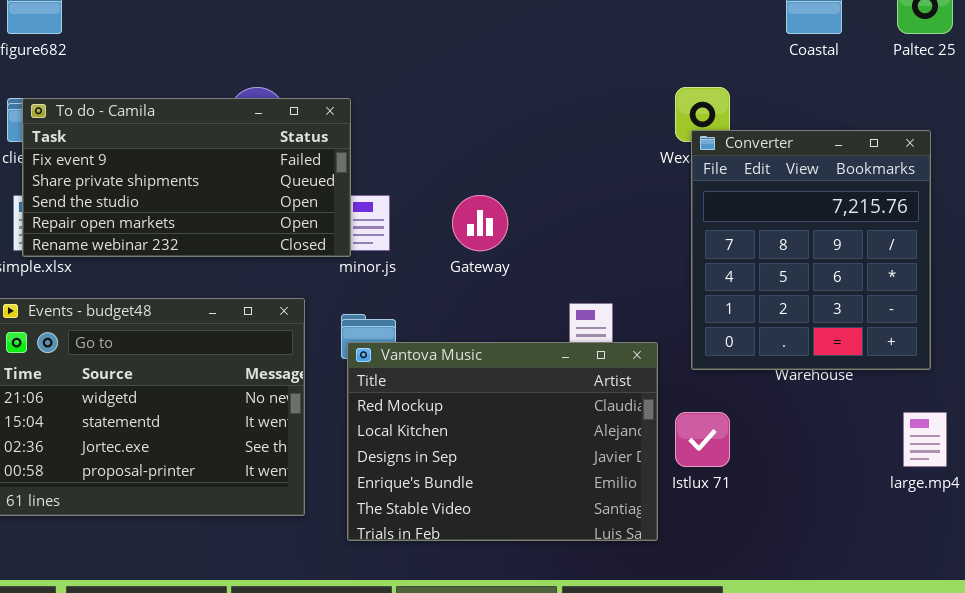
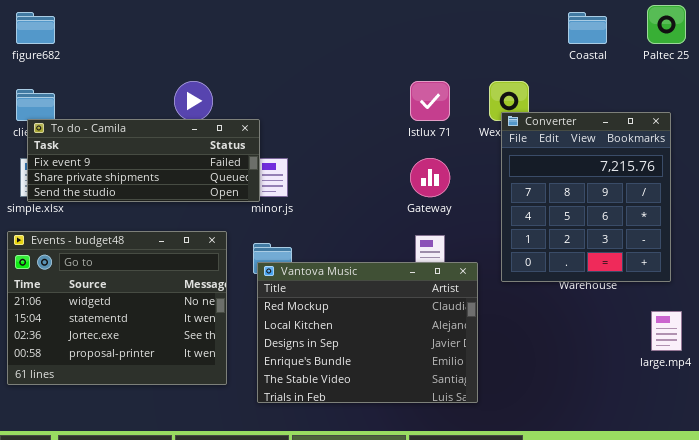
To do - Camila: [22,98,351,257] -> [27,119,260,202], resized
Gateway: [452,195,508,251] -> [410,158,450,197], moved
Istlux 71: [675,412,730,467] -> [410,81,450,121], moved

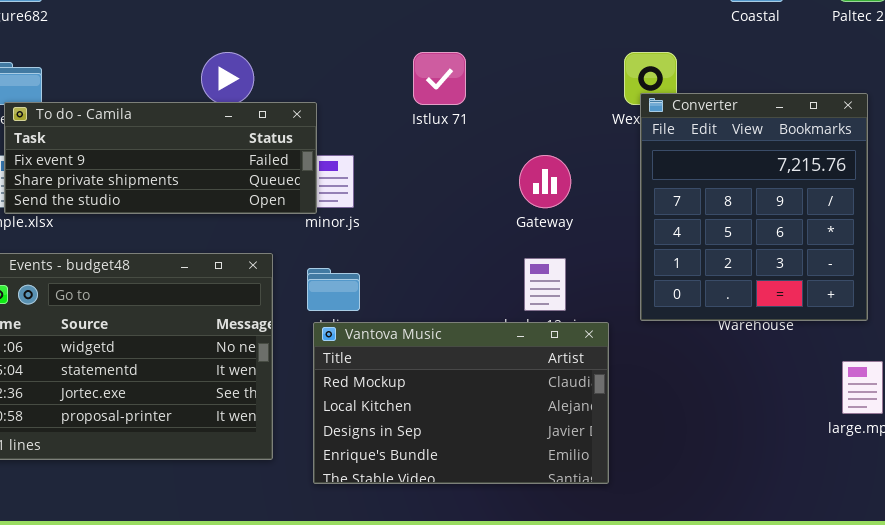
Istlux 71: [410,81,450,121] -> [413,52,466,105], moved
Vantova Music: [257,262,478,403] -> [313,322,609,484], resized

